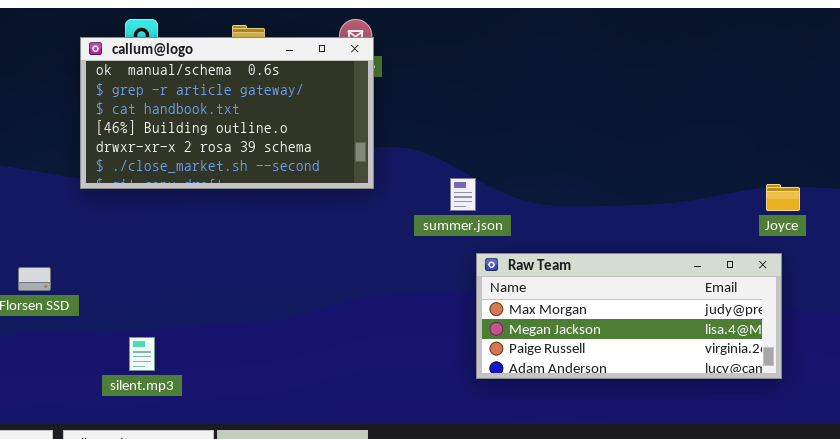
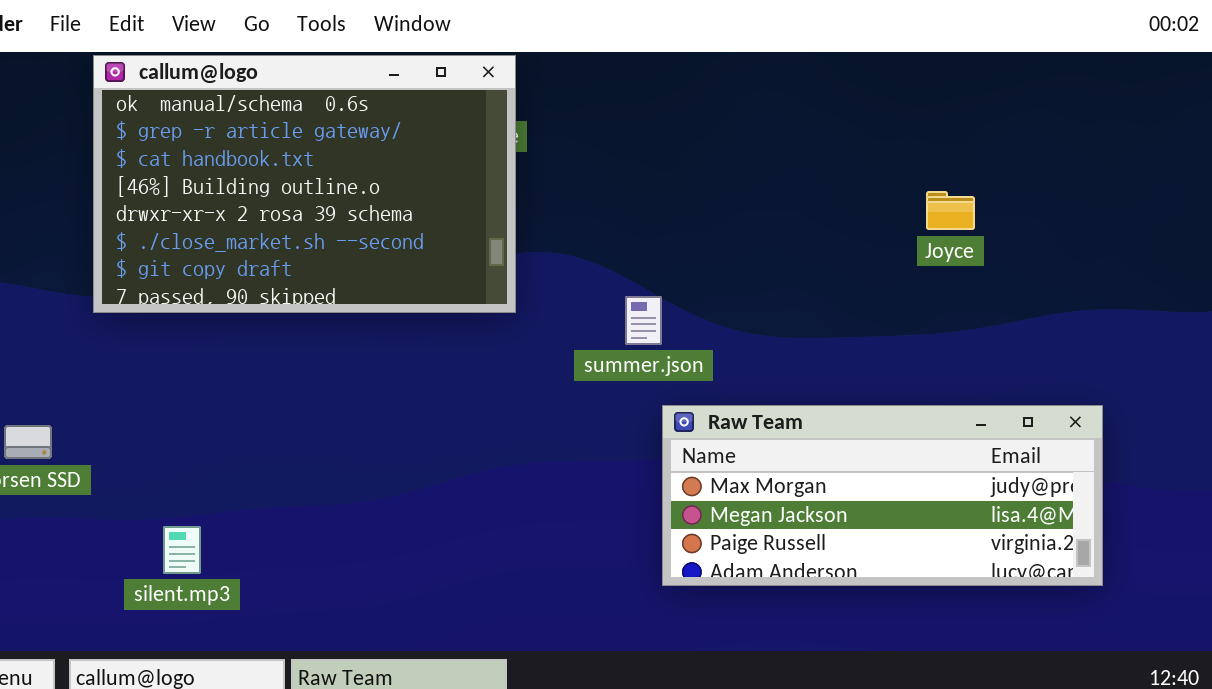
callum@logo: [80,37,374,189] -> [93,55,516,313], resized
Joyce: [766,184,800,211] -> [926,191,975,230], moved

